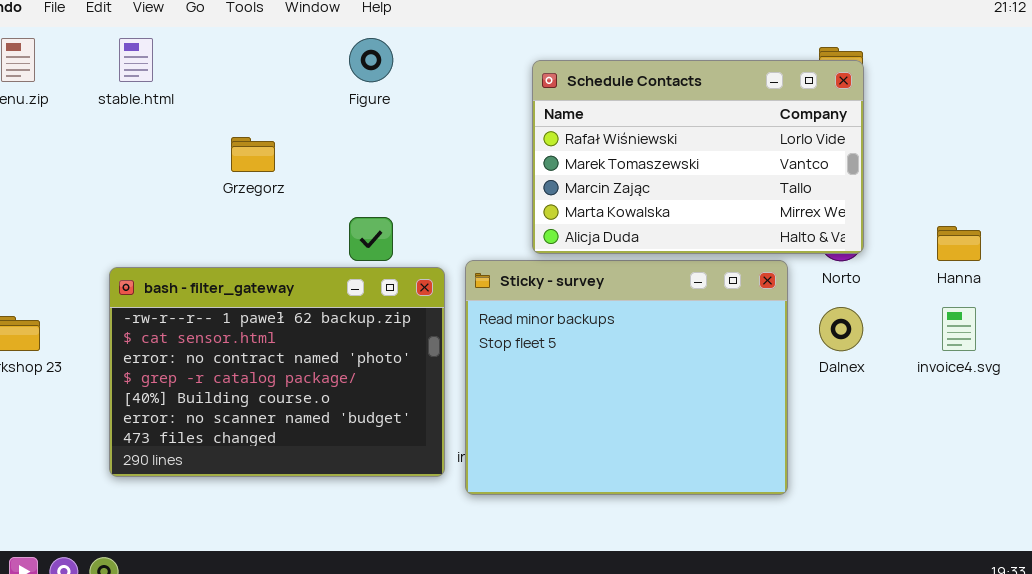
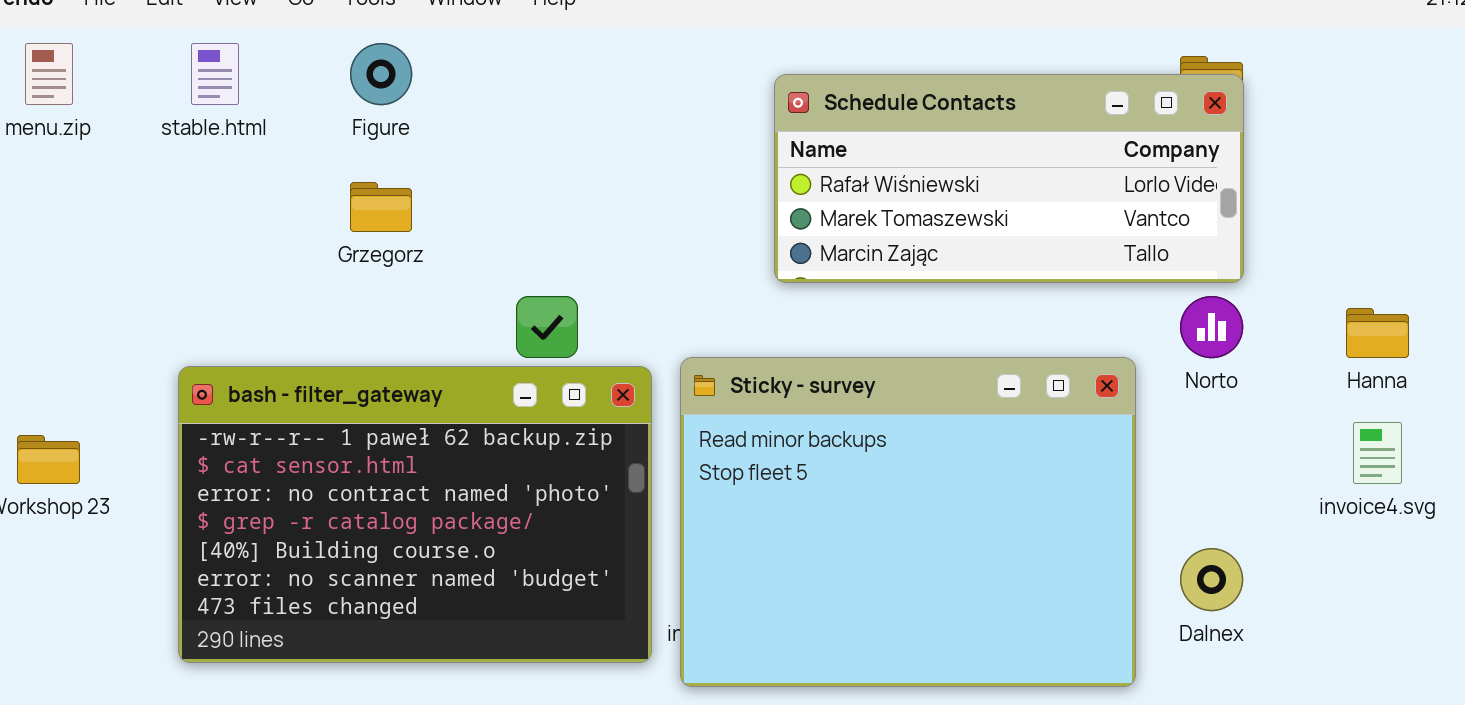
Figure: [349,38,393,82] -> [350,43,412,105], moved
Schedule Contacts: [532,60,864,254] -> [774,74,1244,283], resized
Dalnex: [819,307,863,351] -> [1180,548,1243,611], moved

